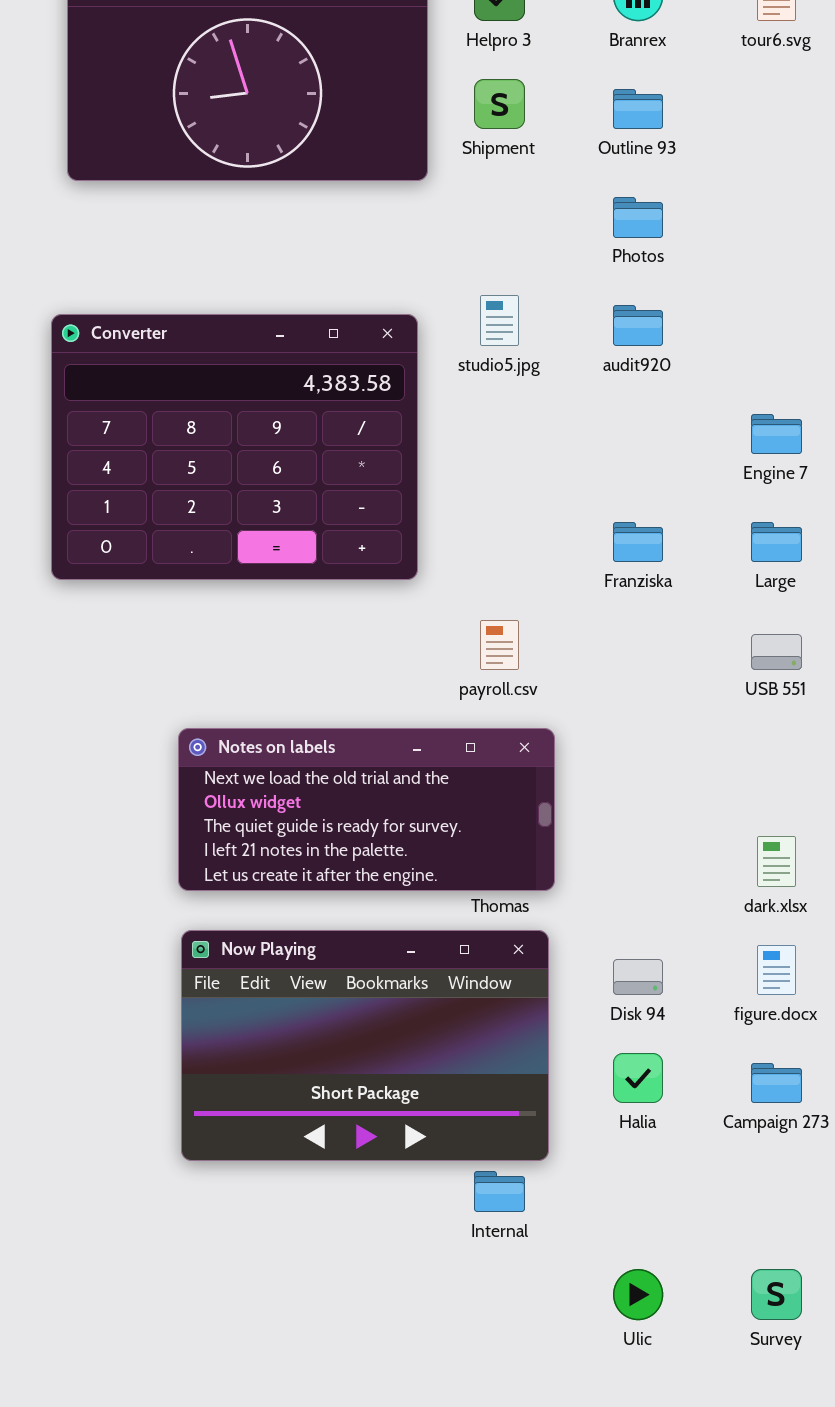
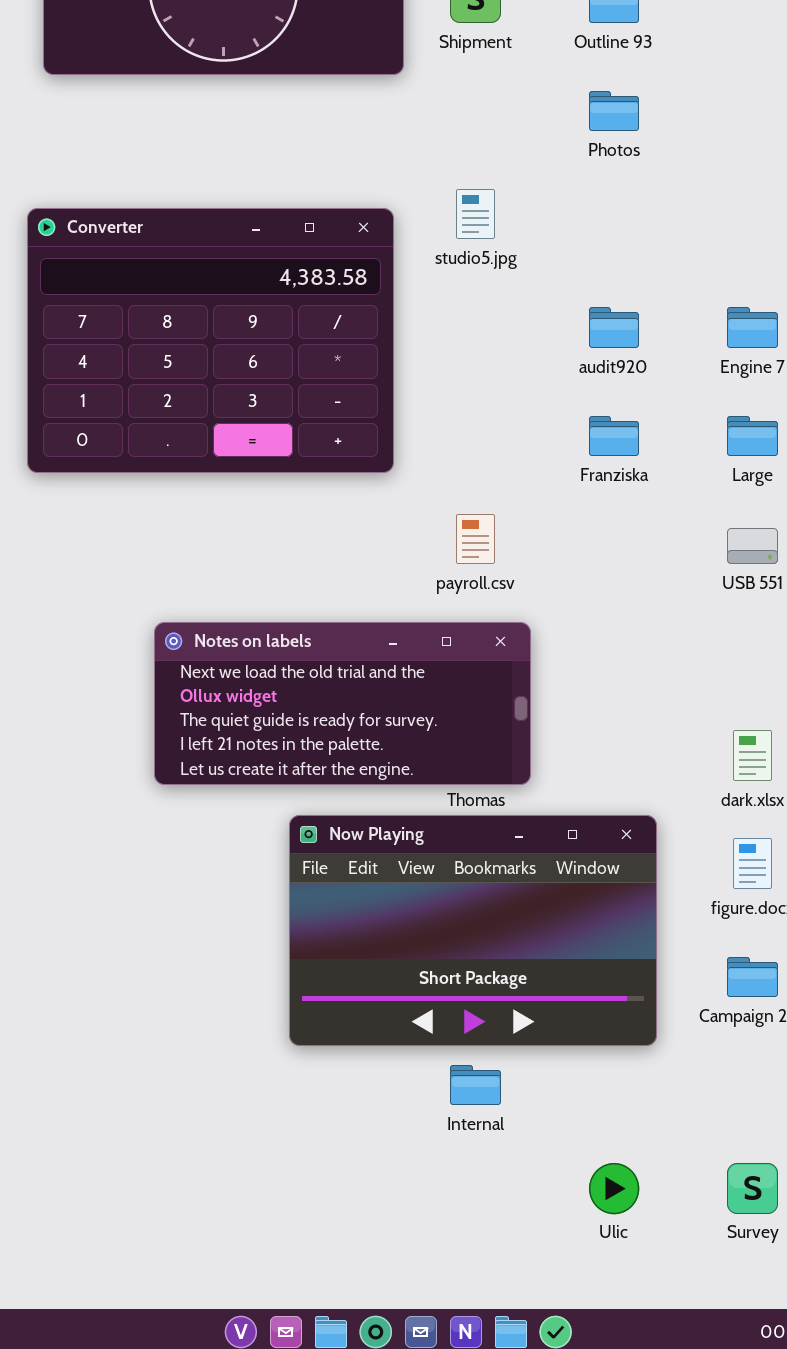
audit920: [613,305,663,346] -> [589,307,639,348], moved
Now Playing: [181,930,549,1161] -> [289,815,657,1046], moved

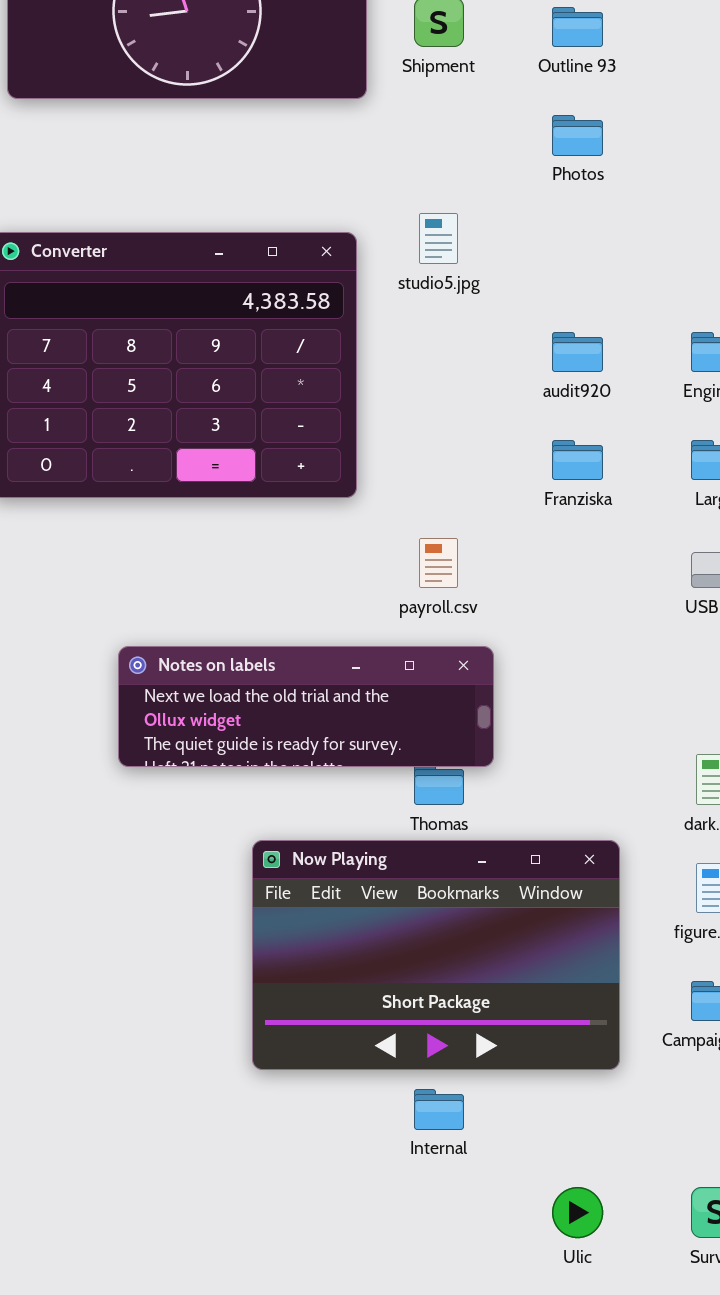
Notes on labels: [154,622,531,785] -> [118,646,494,767], resized

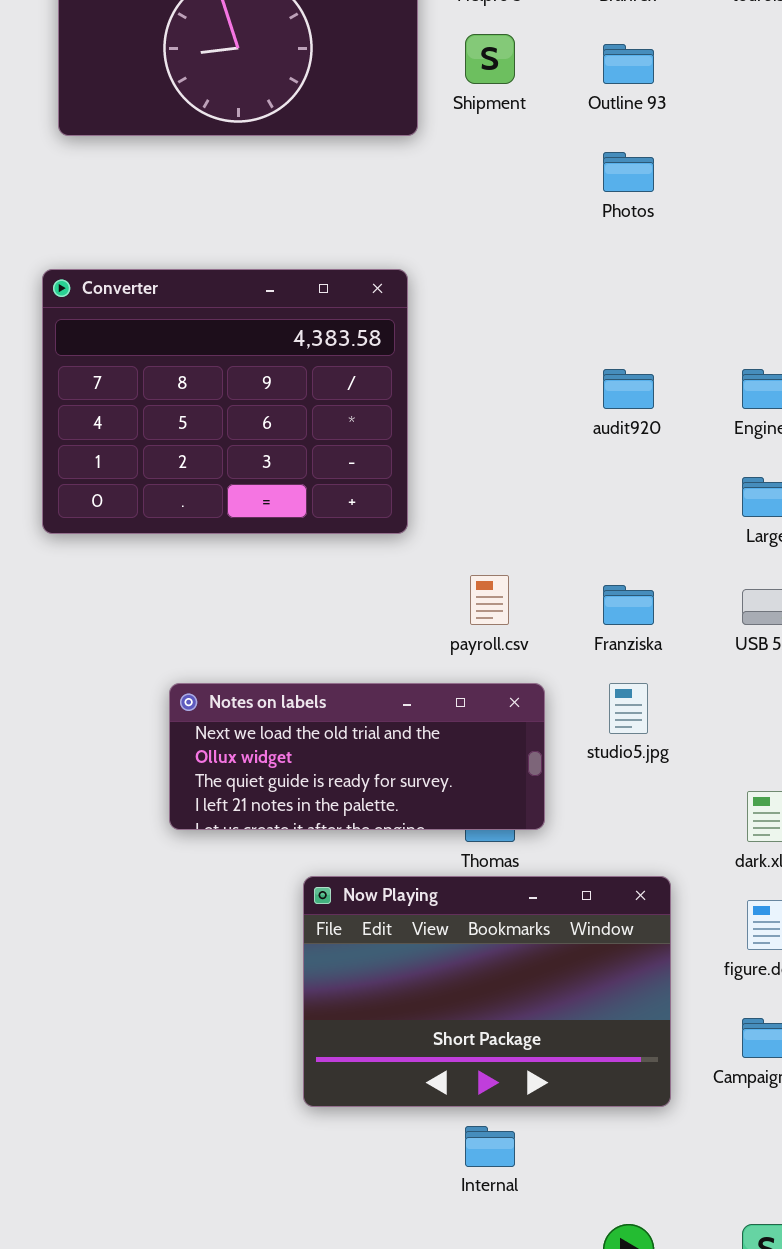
studio5.jpg: [419,213,458,264] -> [609,683,648,734], moved
Franziska: [552,440,603,480] -> [603,585,654,625], moved
Notes on labels: [118,646,494,767] -> [169,683,545,830], resized

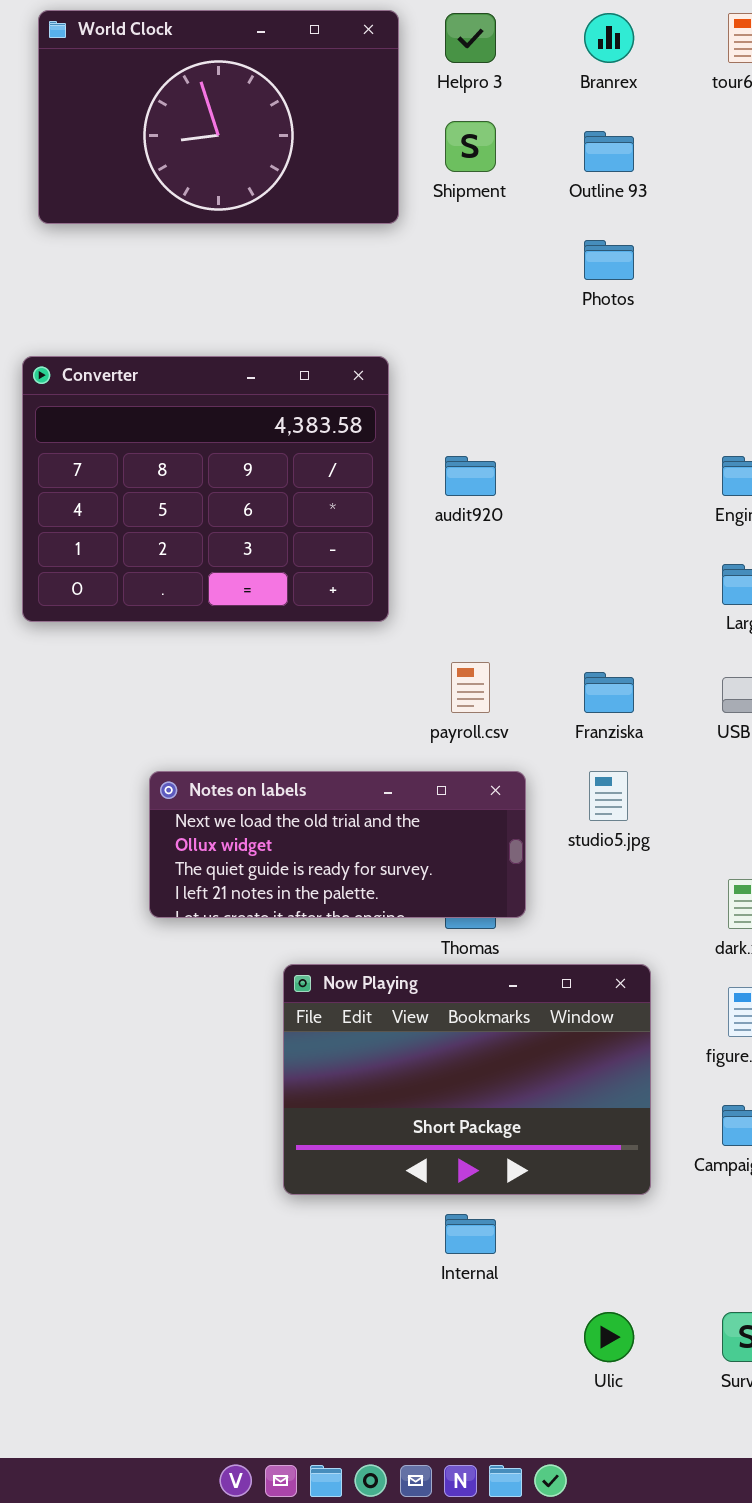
audit920: [603,369,654,409] -> [445,456,496,496], moved

